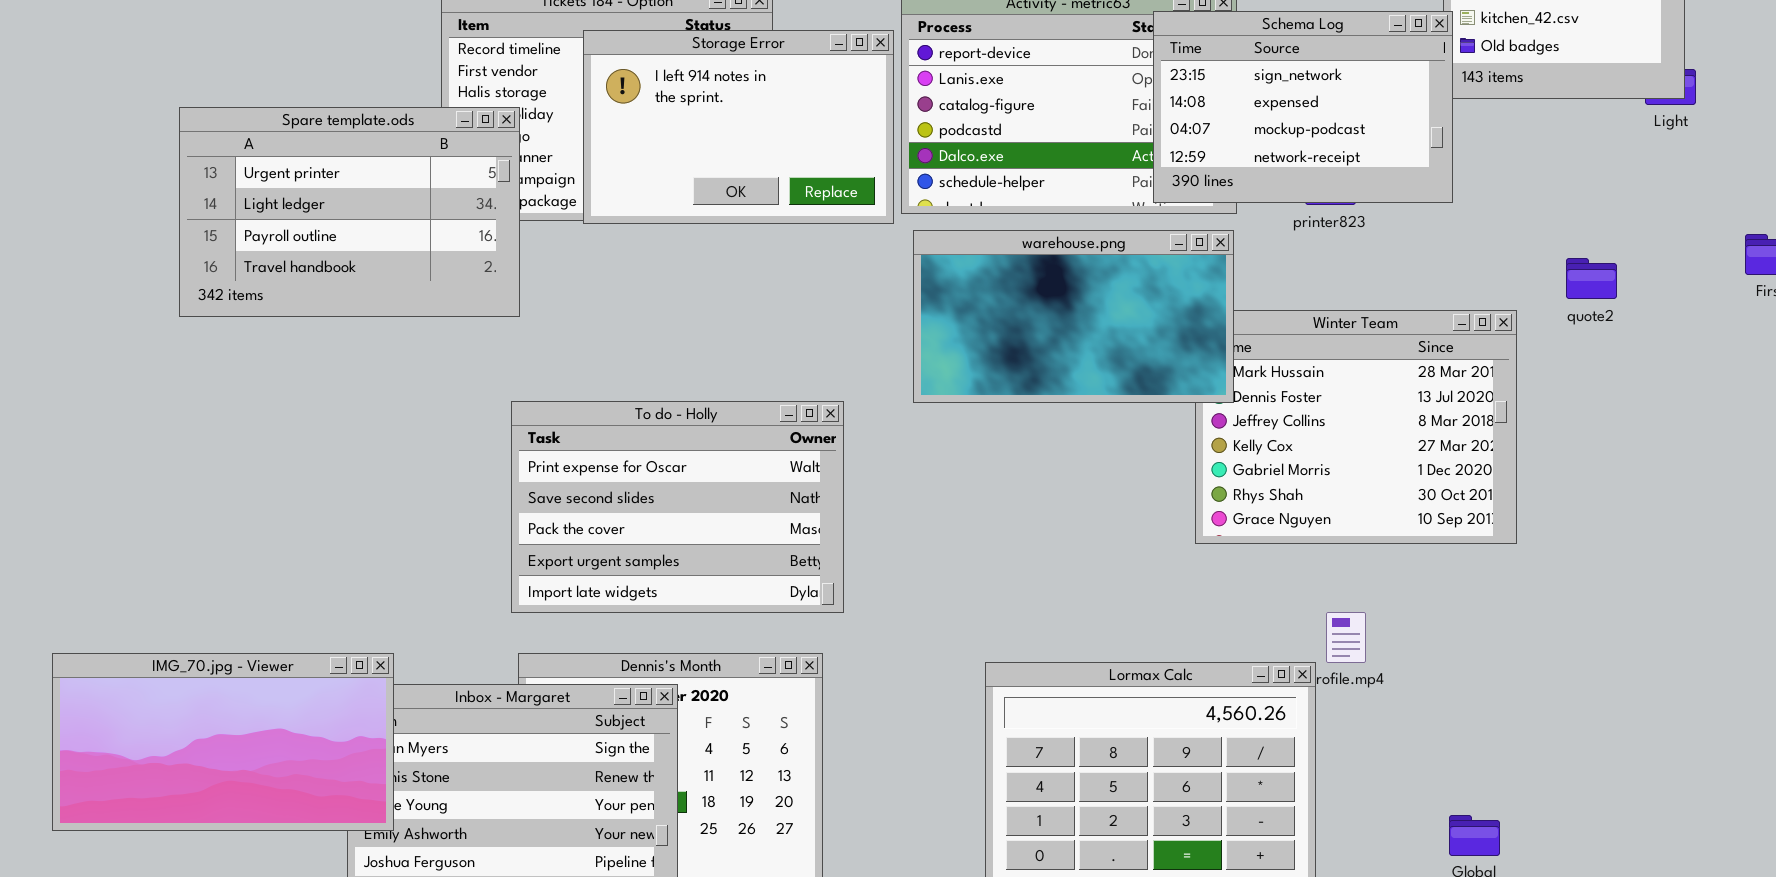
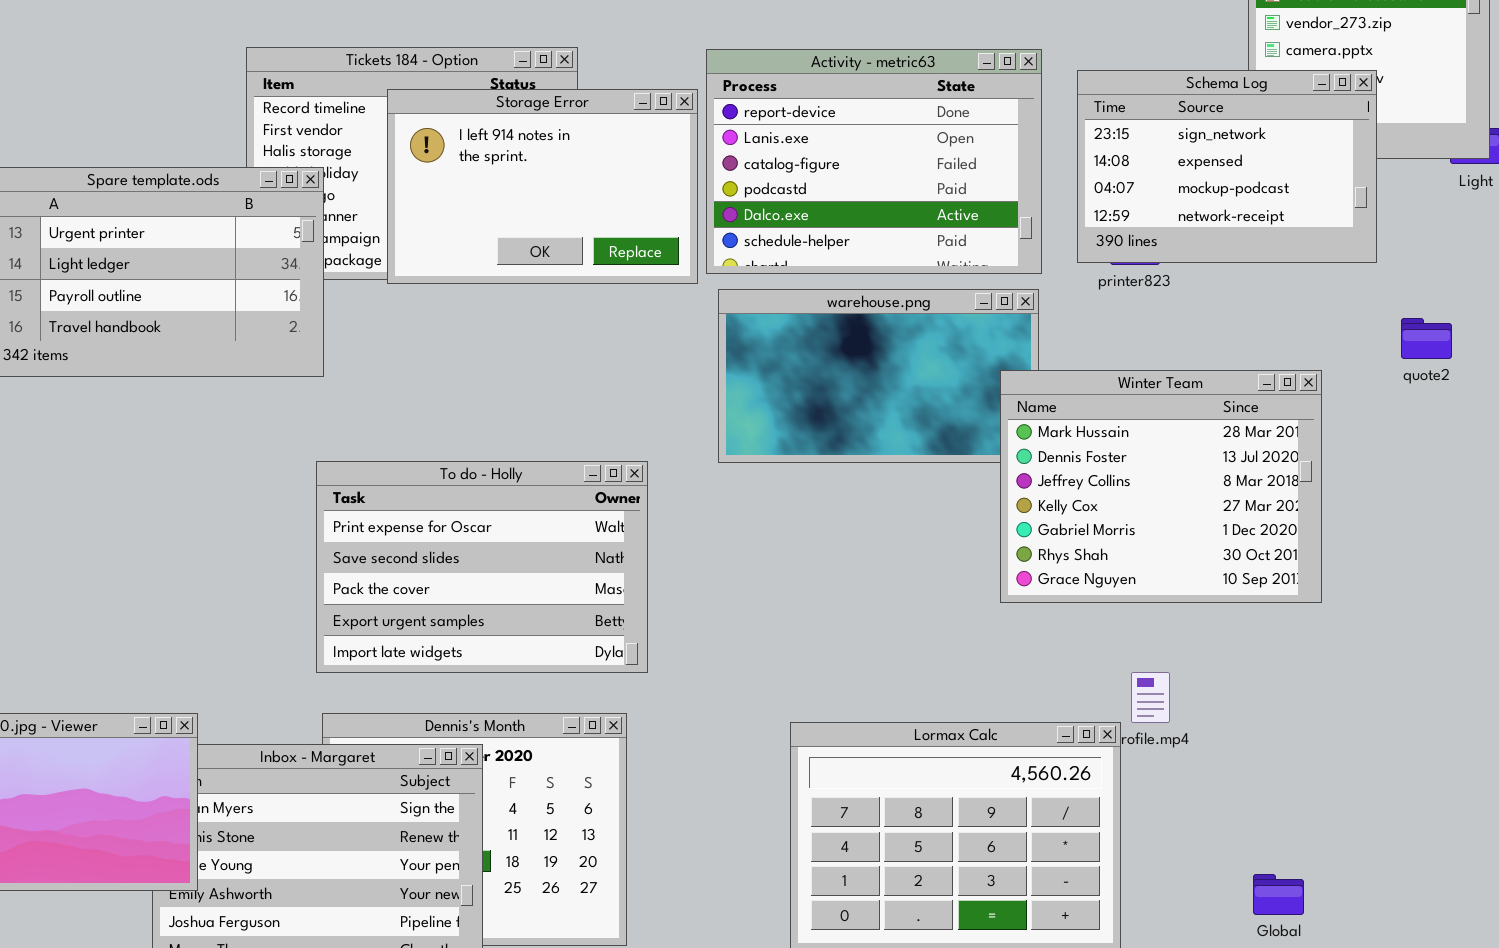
Schema Log: [1153,11,1453,203] -> [1077,70,1377,263], moved
quote2: [1566,258,1617,299] -> [1401,318,1452,359], moved
Winter Team: [1195,310,1517,544] -> [1000,370,1322,603], raised

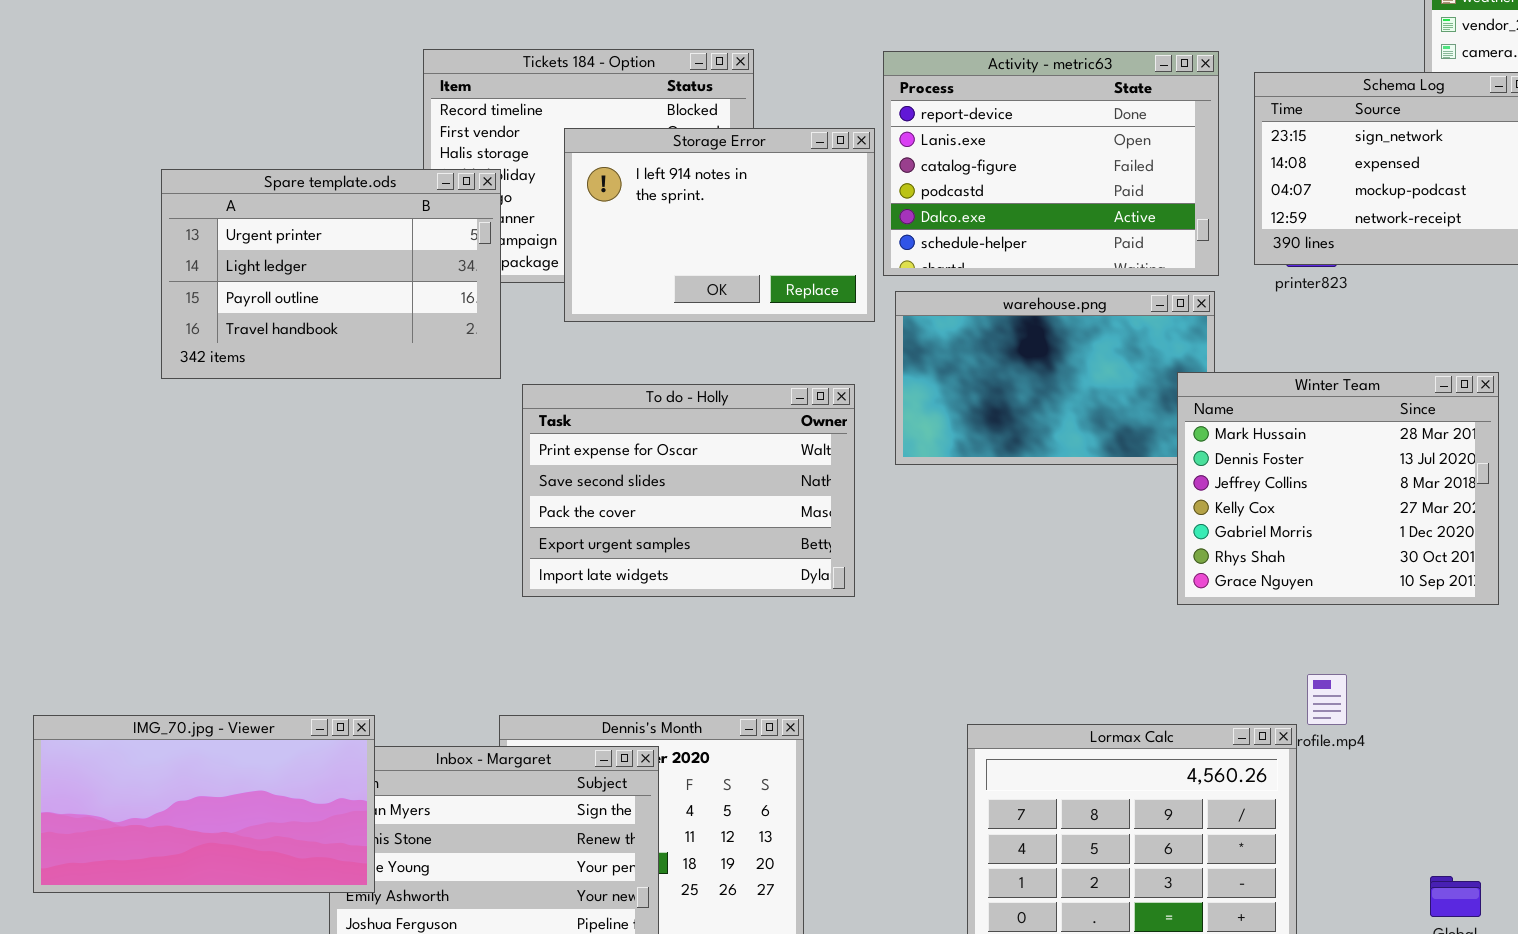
Storage Error: [387,89,698,284] -> [564,128,875,322], moved
To do - Holly: [316,461,648,673] -> [522,384,855,597], moved

